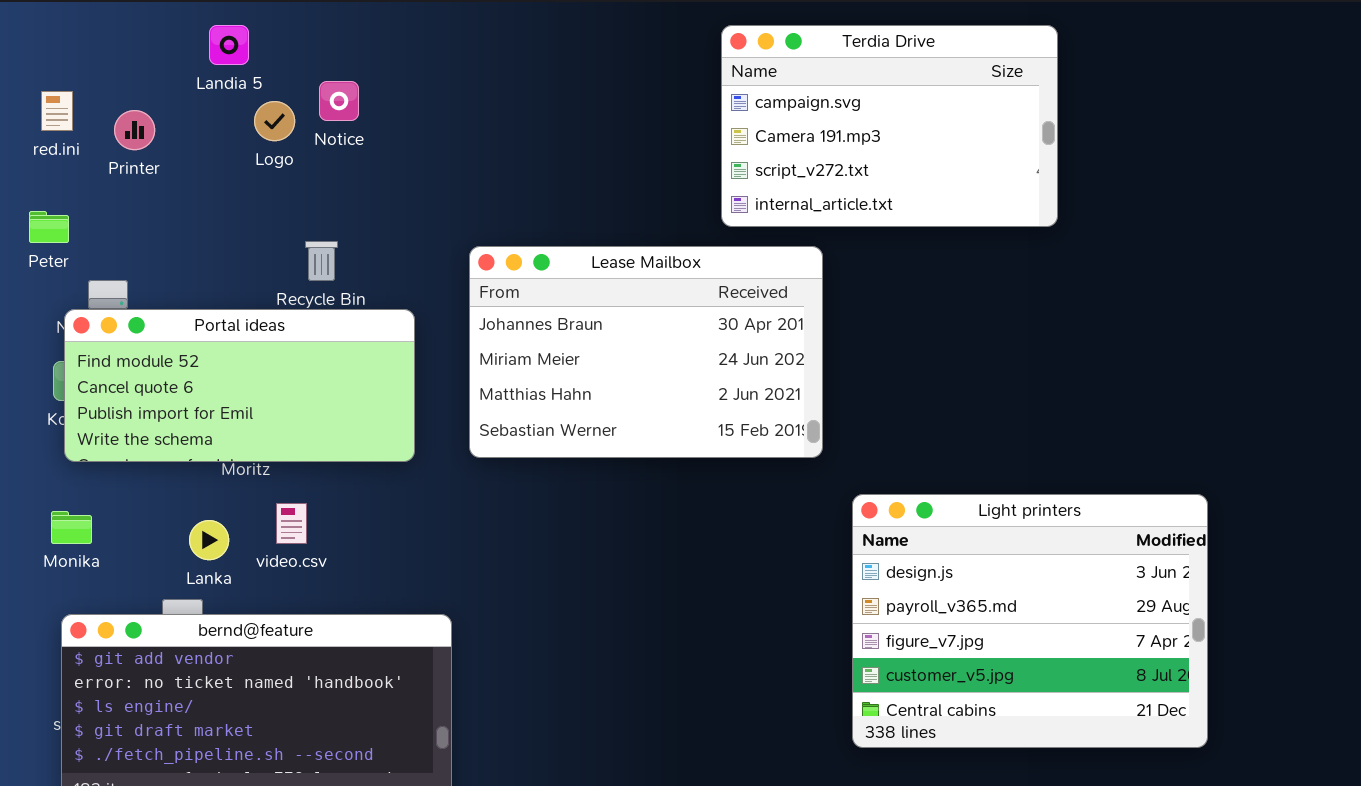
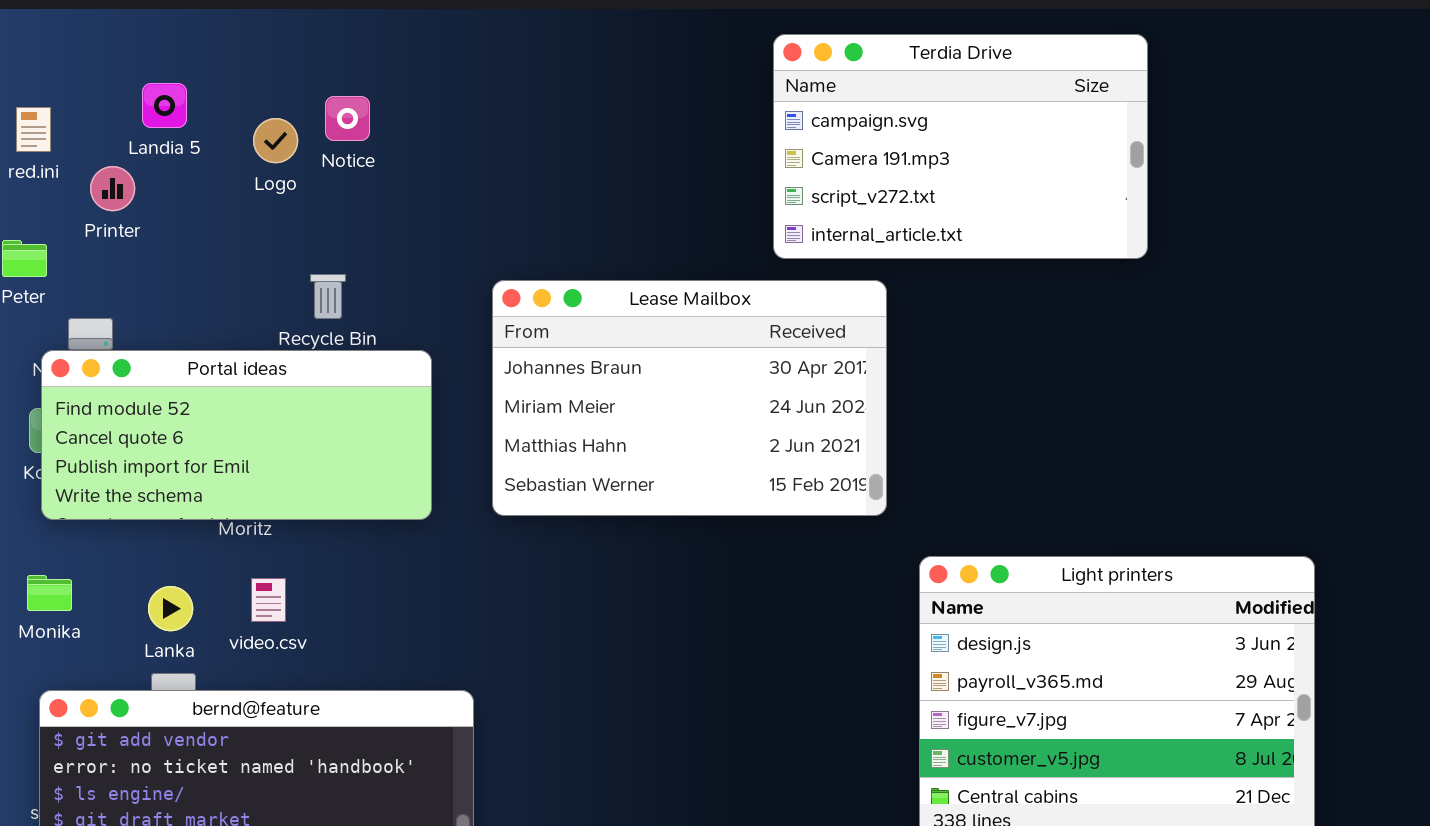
Landia 5: [209,25,249,65] -> [142,83,187,128], moved
Printer: [114,110,155,150] -> [90,166,135,211], moved
video.csv: [276,503,307,544] -> [251,578,286,622], moved
Lanka: [189,520,229,560] -> [148,586,193,631], moved

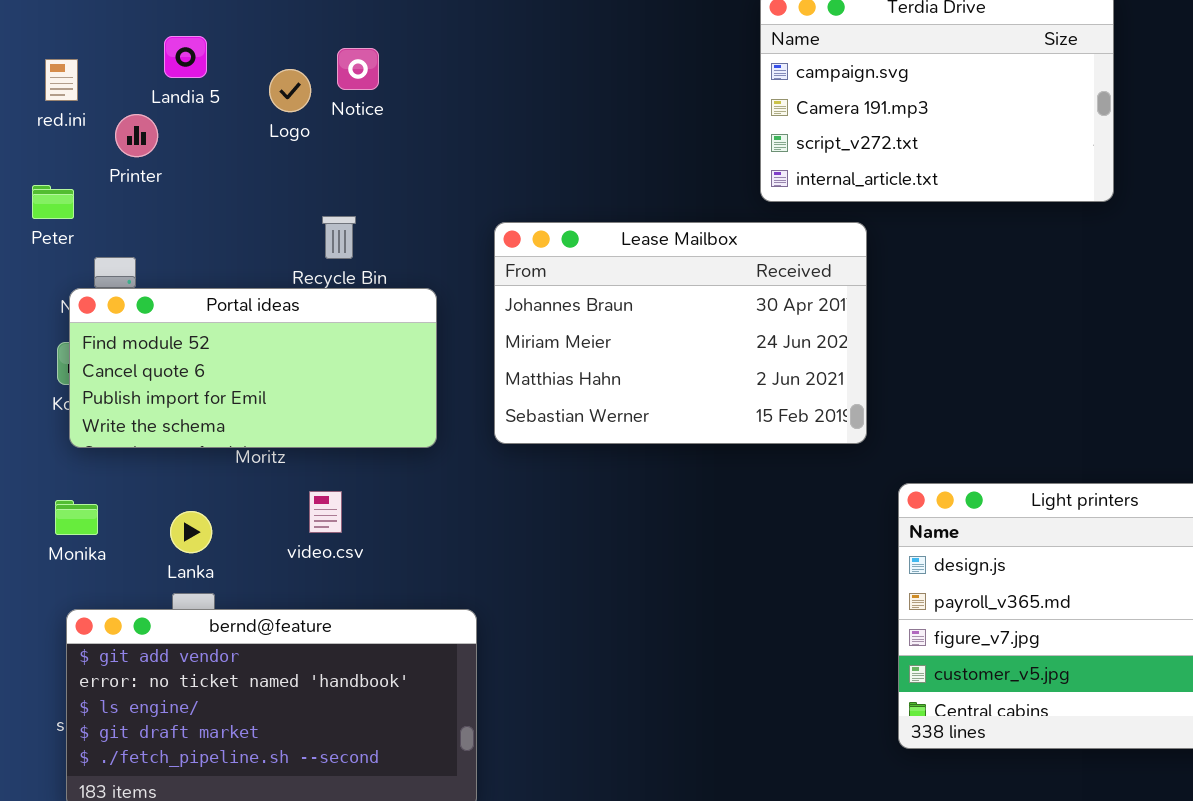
video.csv: [251,578,286,622] -> [309,491,342,533], moved

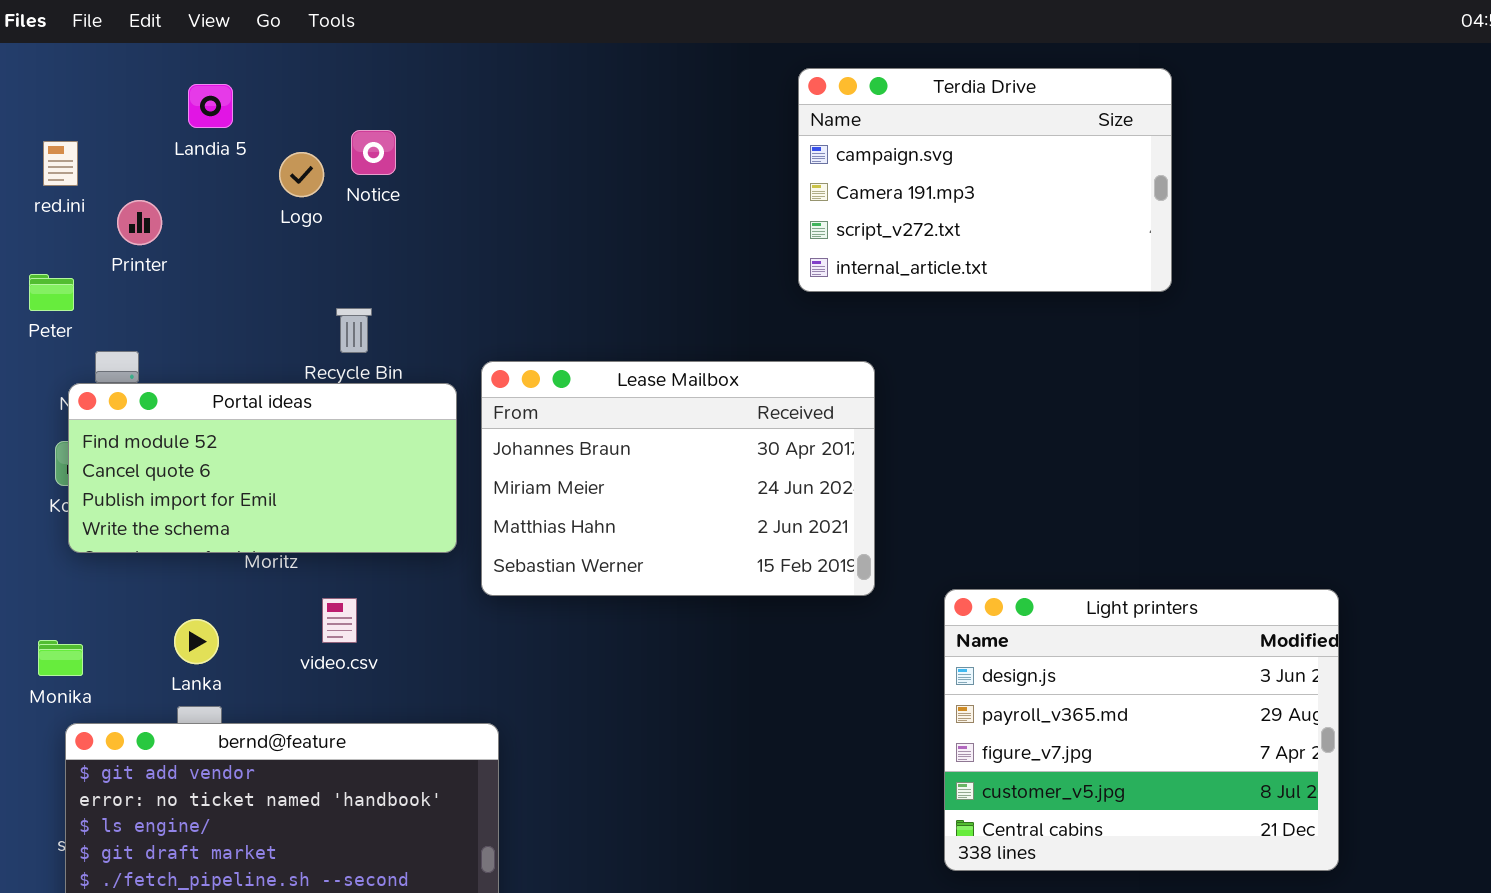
Landia 5: [164,36,207,78] -> [188,84,233,128], moved
Lease Mailbox: [494,222,867,444] -> [481,361,875,596], moved
Monika: [55,500,98,535] -> [38,640,83,676], moved

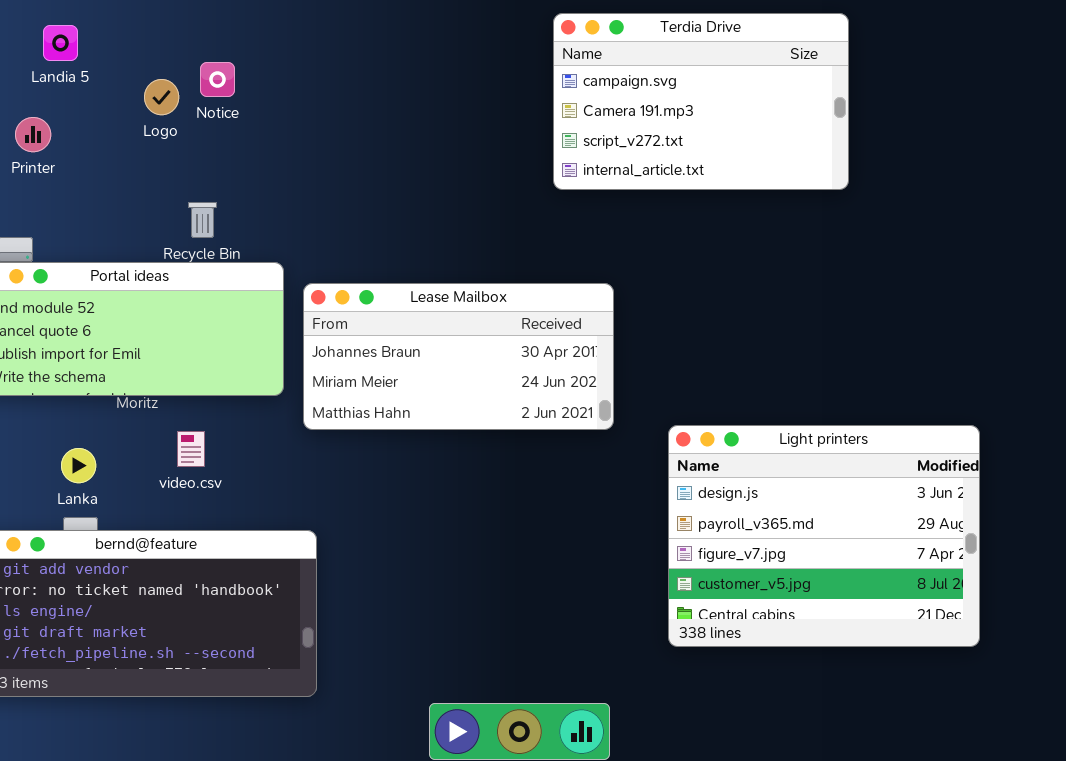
Landia 5: [188,84,233,128] -> [43,25,78,61], moved
Lease Mailbox: [481,361,875,596] -> [303,283,614,430], resized

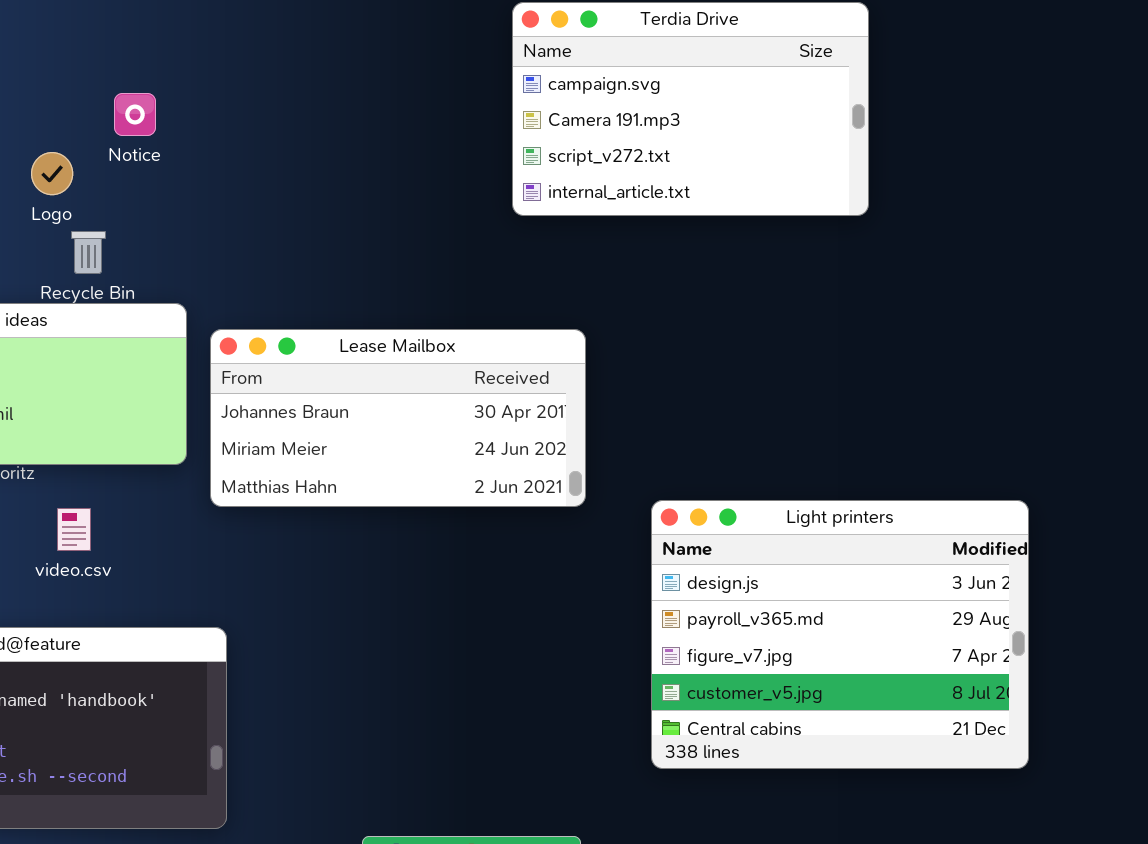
Notice: [200,62,235,97] -> [114,93,156,136], moved
Logo: [144,79,179,115] -> [31,152,73,195], moved

